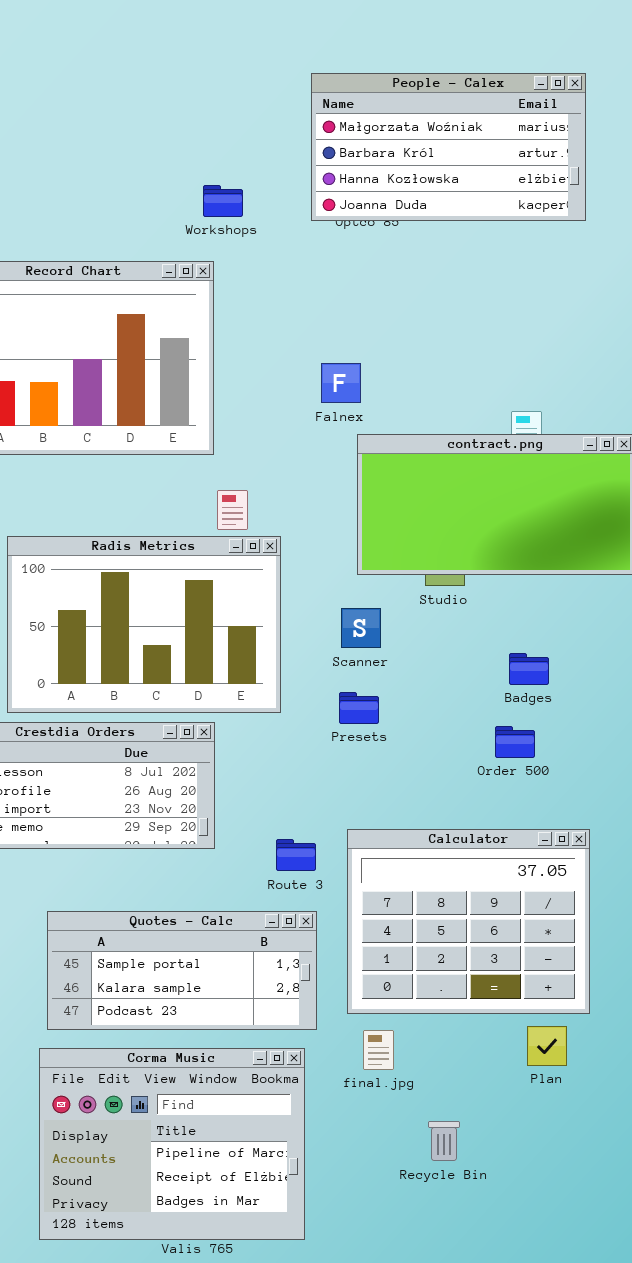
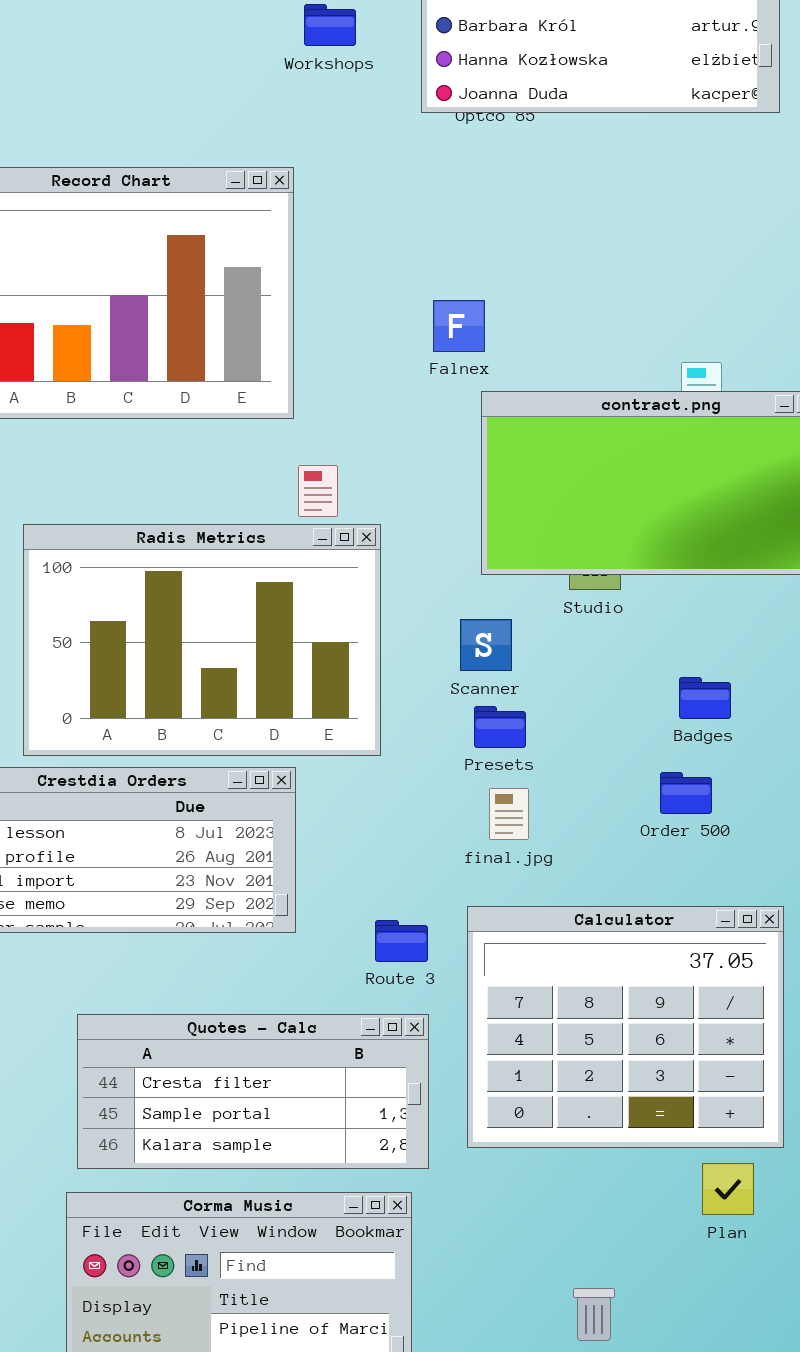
Workshops: [203,185,243,217] -> [304,4,356,46], moved
Presets: [339,692,379,724] -> [474,706,526,748], moved
Quotes - Calc: [47,911,317,1030] -> [77,1014,429,1169], scrolled up 1 row
final.jpg: [363,1030,394,1070] -> [489,788,529,840], moved

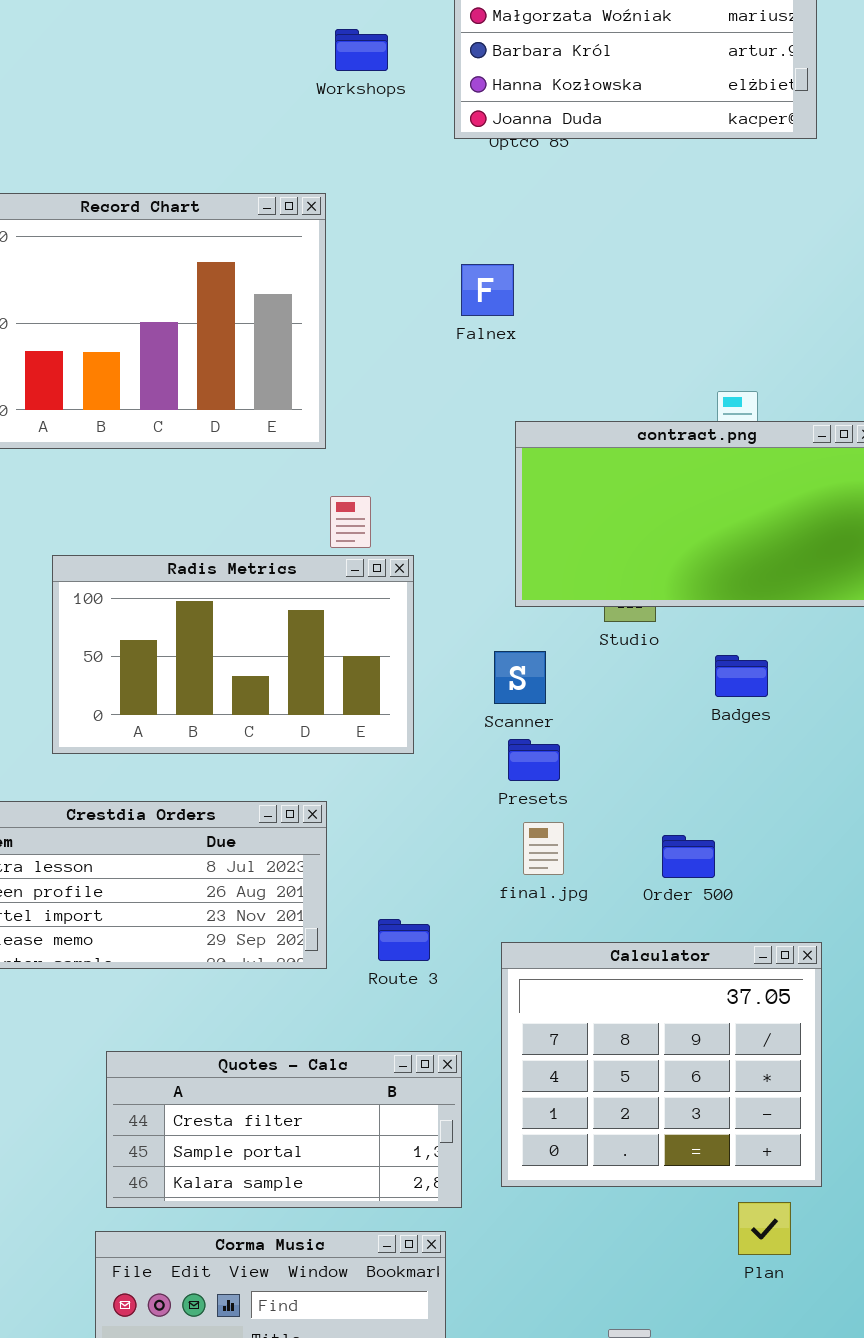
Falnex: [433,300,485,352] -> [461,264,514,316], moved
Radis Metrics: [23,524,381,756] -> [52,555,414,754], resized
Badges: [679,677,731,719] -> [715,655,768,697], moved
Order 500: [660,772,712,814] -> [662,835,715,878], moved
Route 3: [375,920,428,962] -> [378,919,430,961], moved

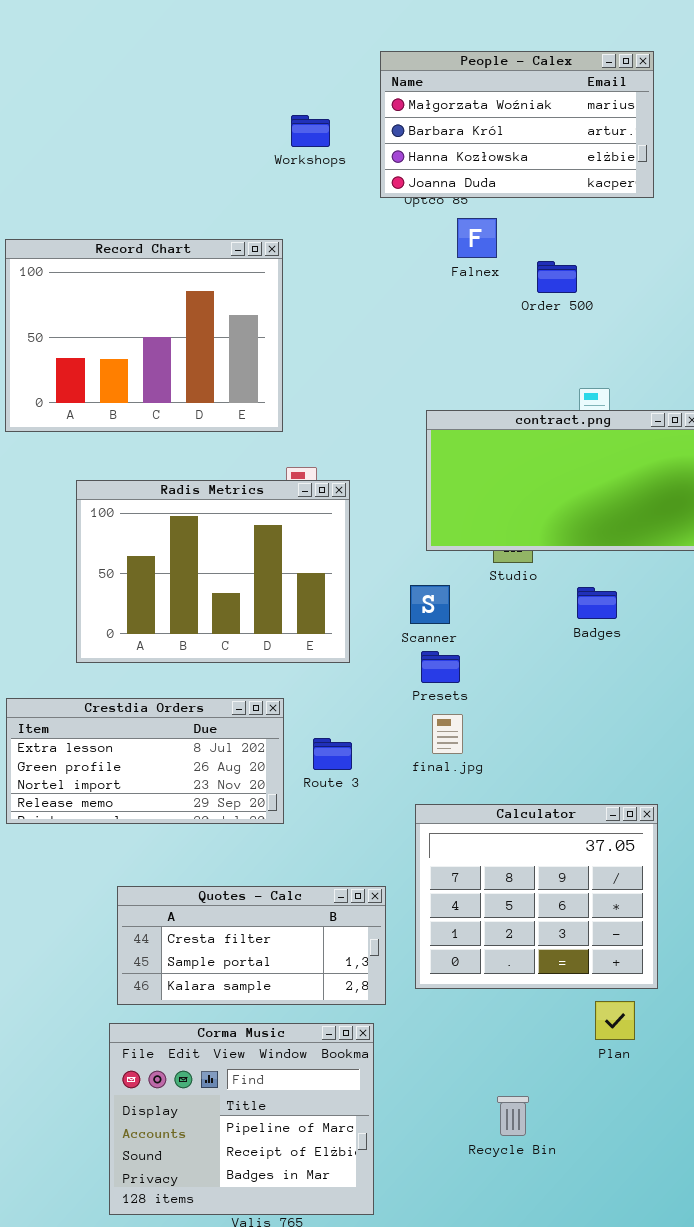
Falnex: [461,264,514,316] -> [457,218,497,258], moved
Radis Metrics: [52,555,414,754] -> [76,480,350,663], resized
Order 500: [662,835,715,878] -> [537,261,577,293], moved
Route 3: [378,919,430,961] -> [313,738,352,770], moved

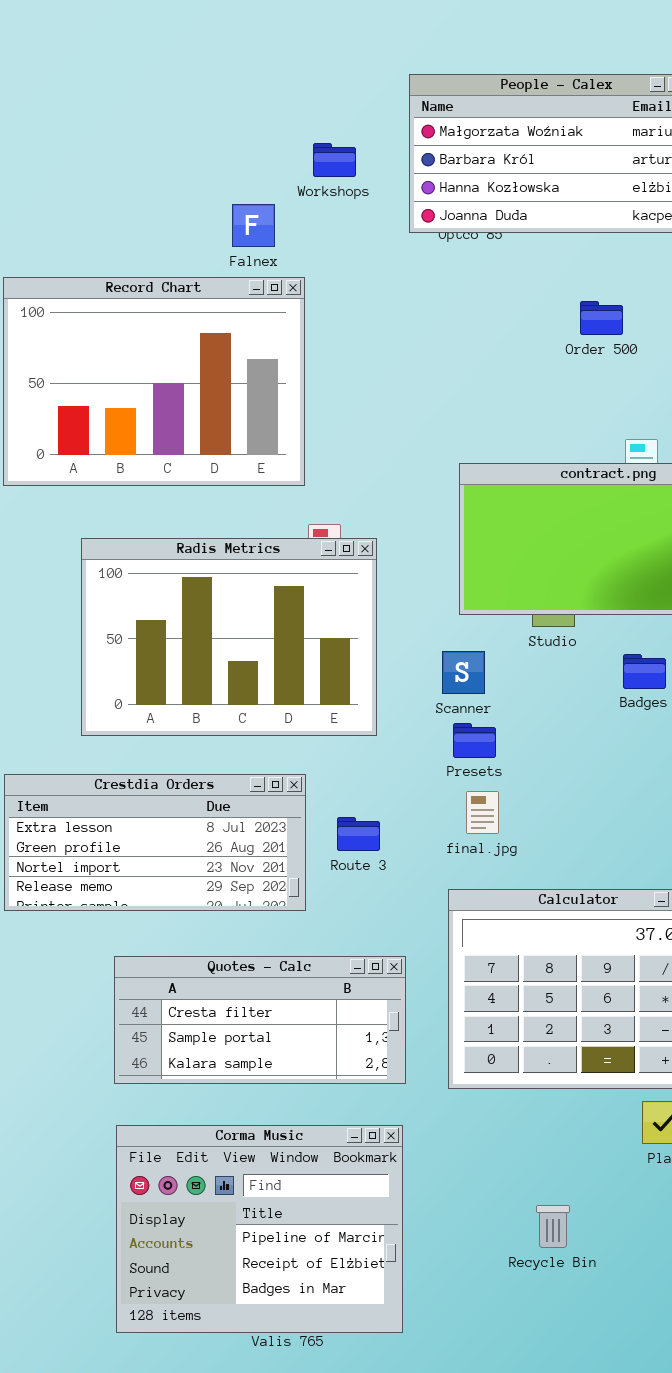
Falnex: [457,218,497,258] -> [232,204,275,247], moved
Quotes - Calc: [117,886,386,1005] -> [114,956,406,1084], moved

